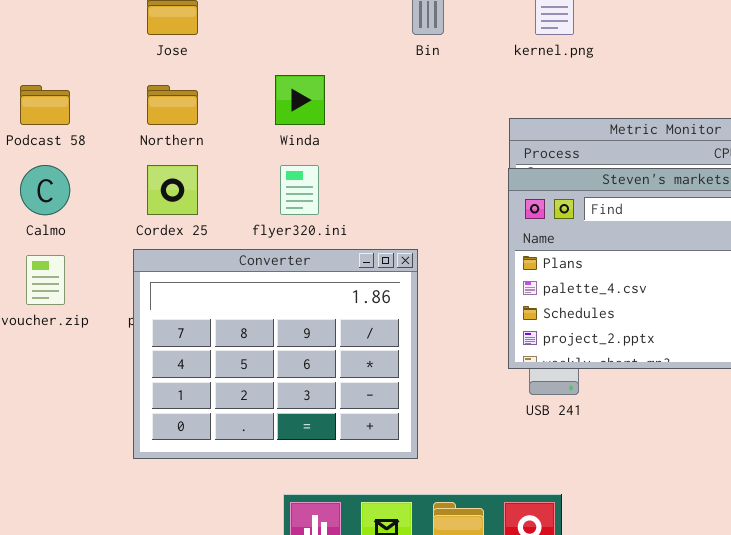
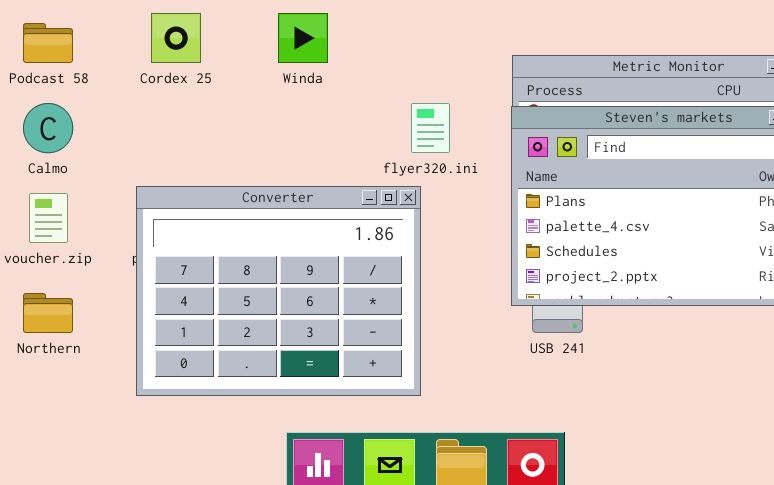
Northern: [147,85,198,125] -> [23,293,73,333], moved
Cordex 25: [147,165,198,215] -> [151,13,201,63], moved
flyer320.ini: [280,165,319,215] -> [411,103,450,153], moved

